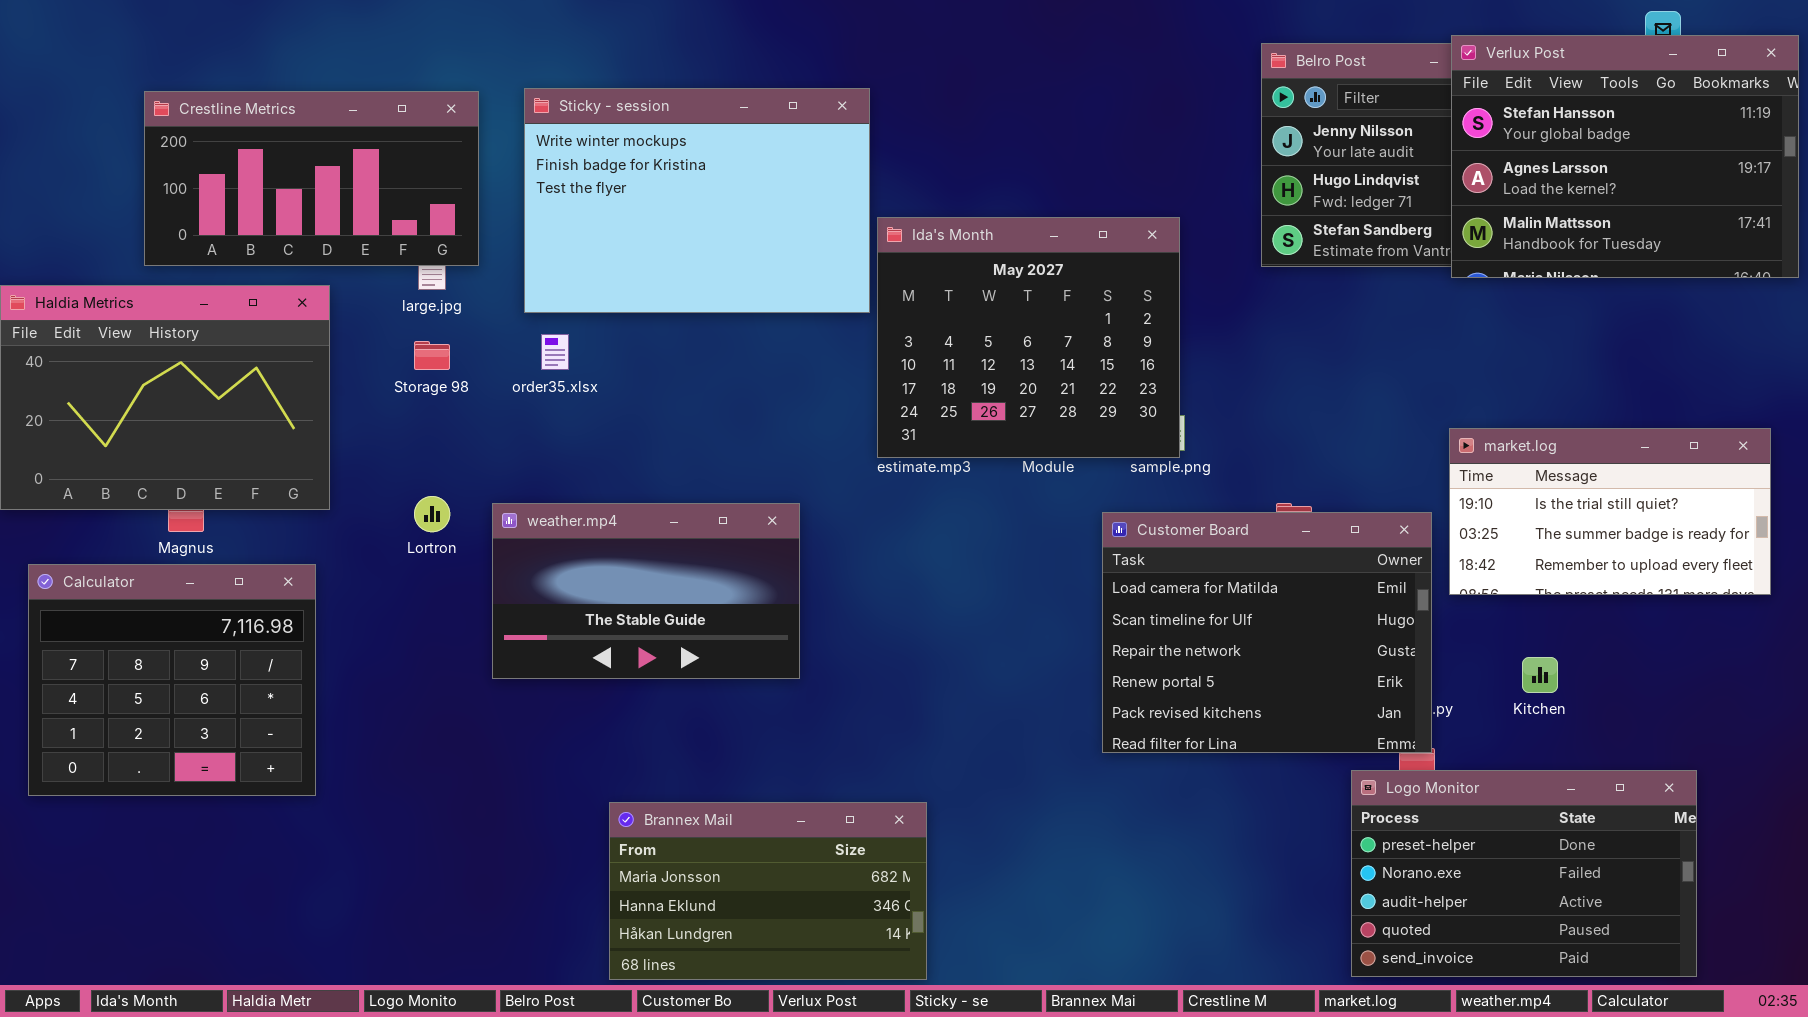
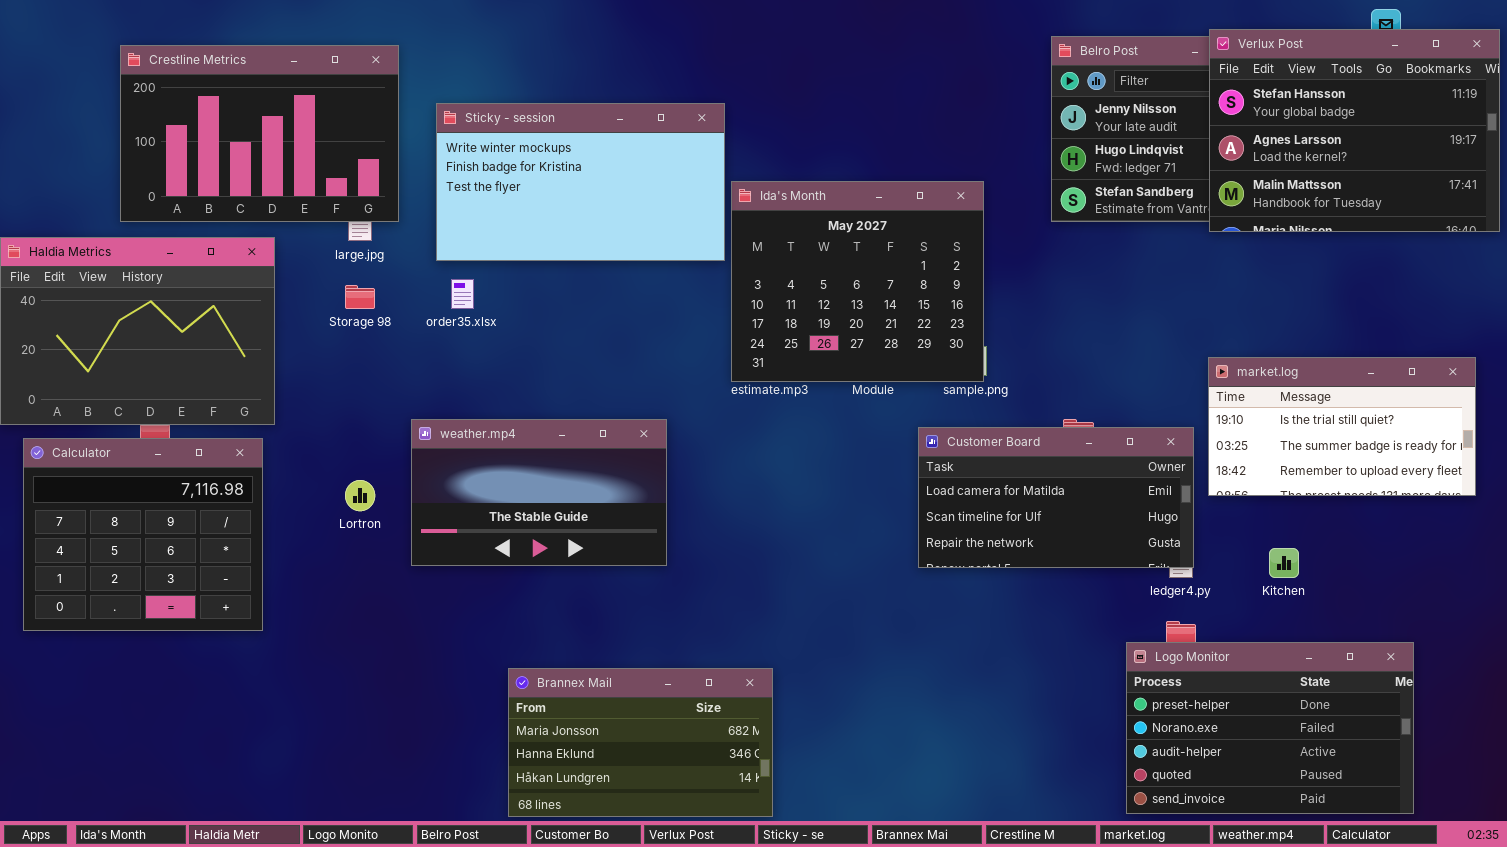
Sticky - session: [524,88,870,313] -> [436,103,725,261], resized
Crestline Metrics: [144,91,479,266] -> [120,45,399,222], resized
Lortron: [414,496,450,532] -> [345,480,375,511], moved
Customer Board: [1102,512,1432,753] -> [918,427,1194,568], resized
Calculator: [28,564,316,796] -> [23,438,263,631], moved

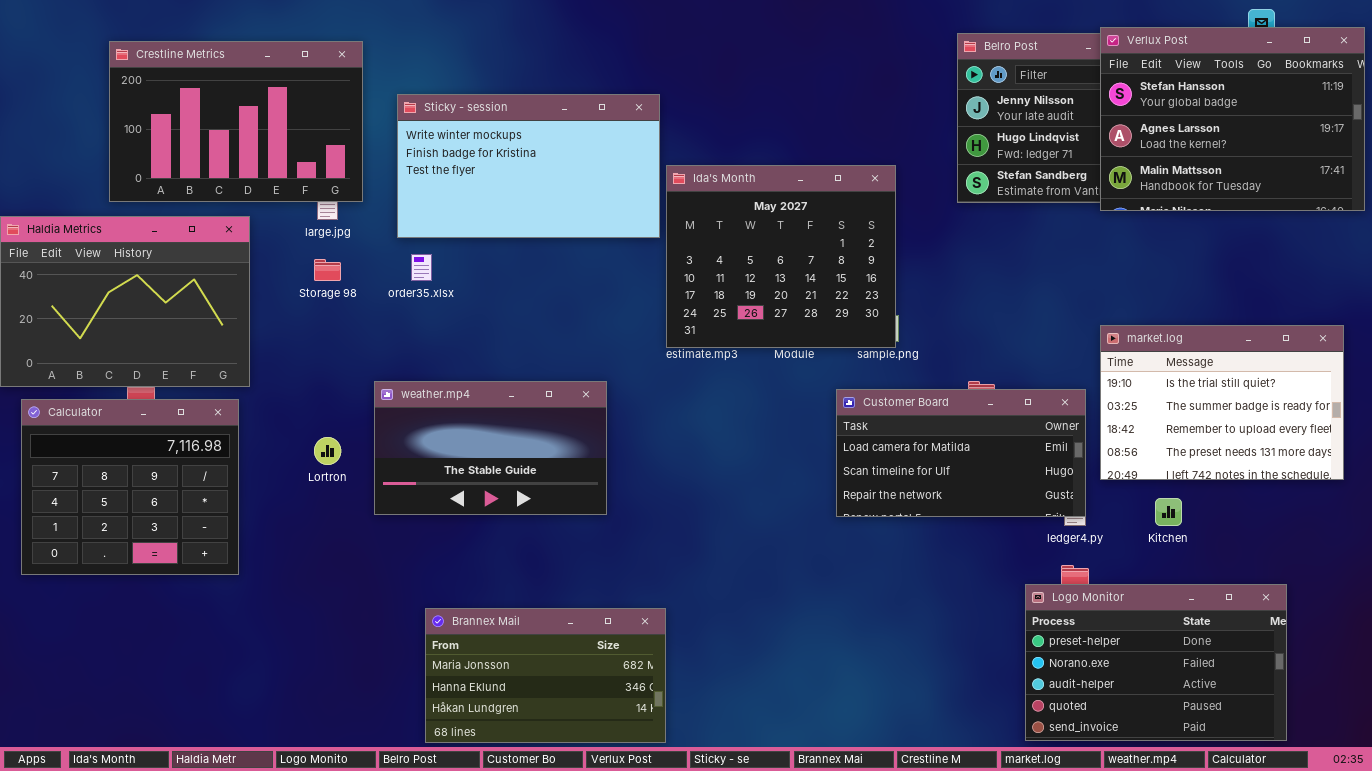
market.log: [1208,357,1476,496] -> [1100,325,1344,480], resized
Brannex Mail: [508,668,773,817] -> [425,608,666,743], moved

